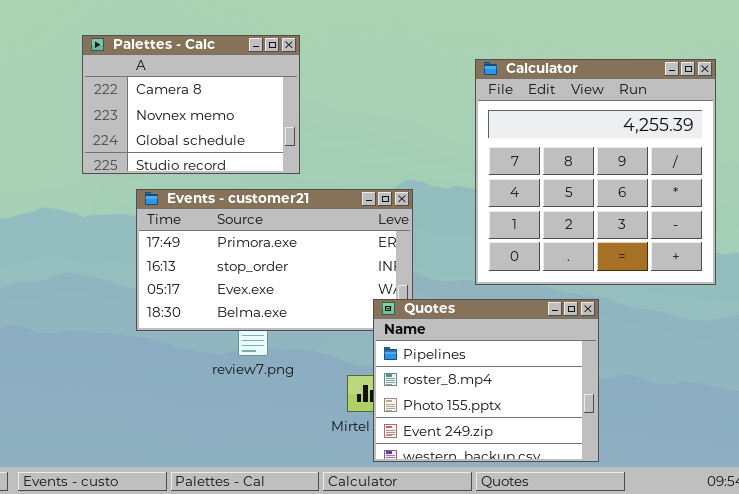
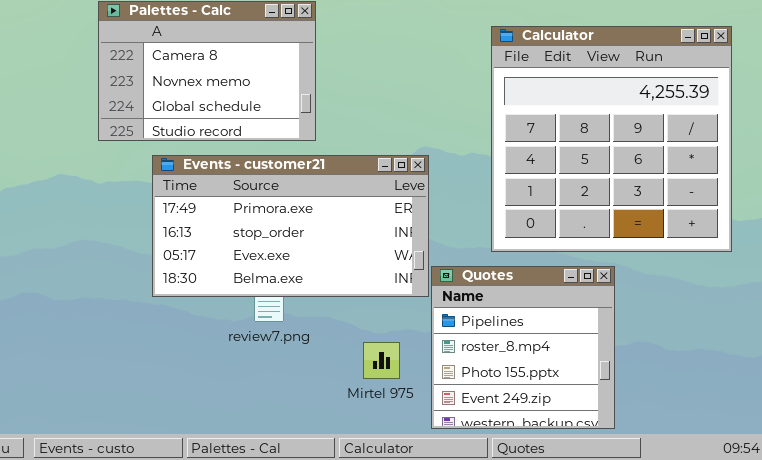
Quotes: [373,299,599,462] -> [431,266,615,429], resized

